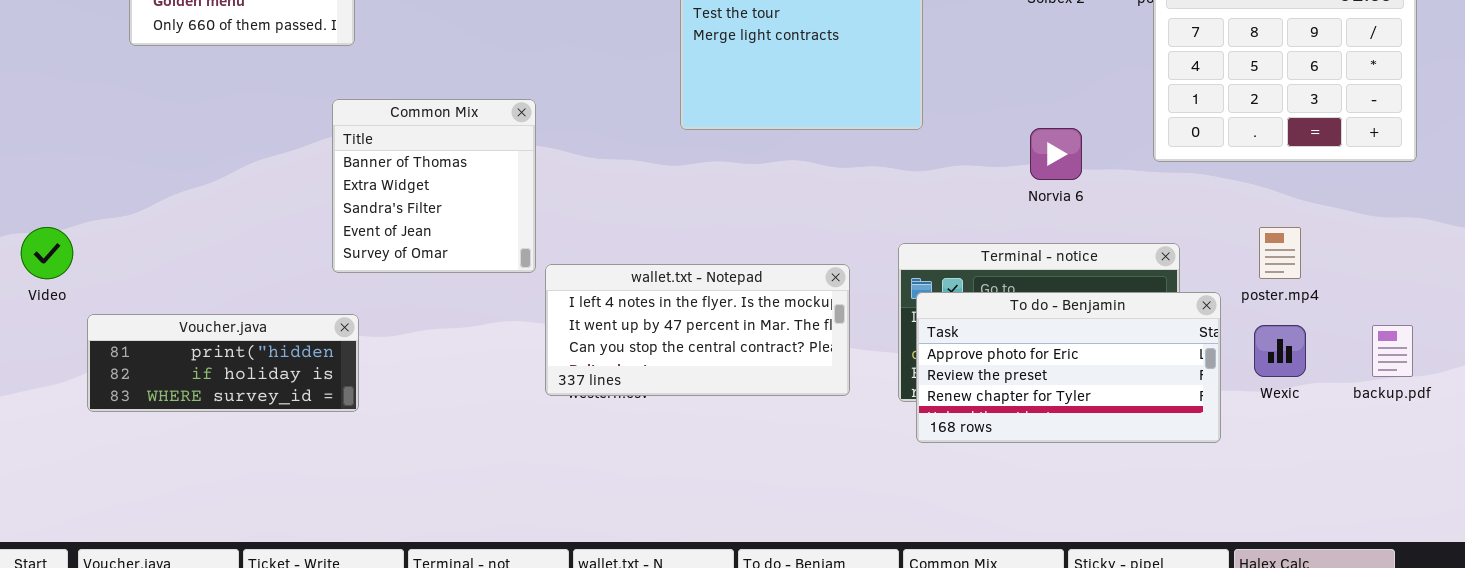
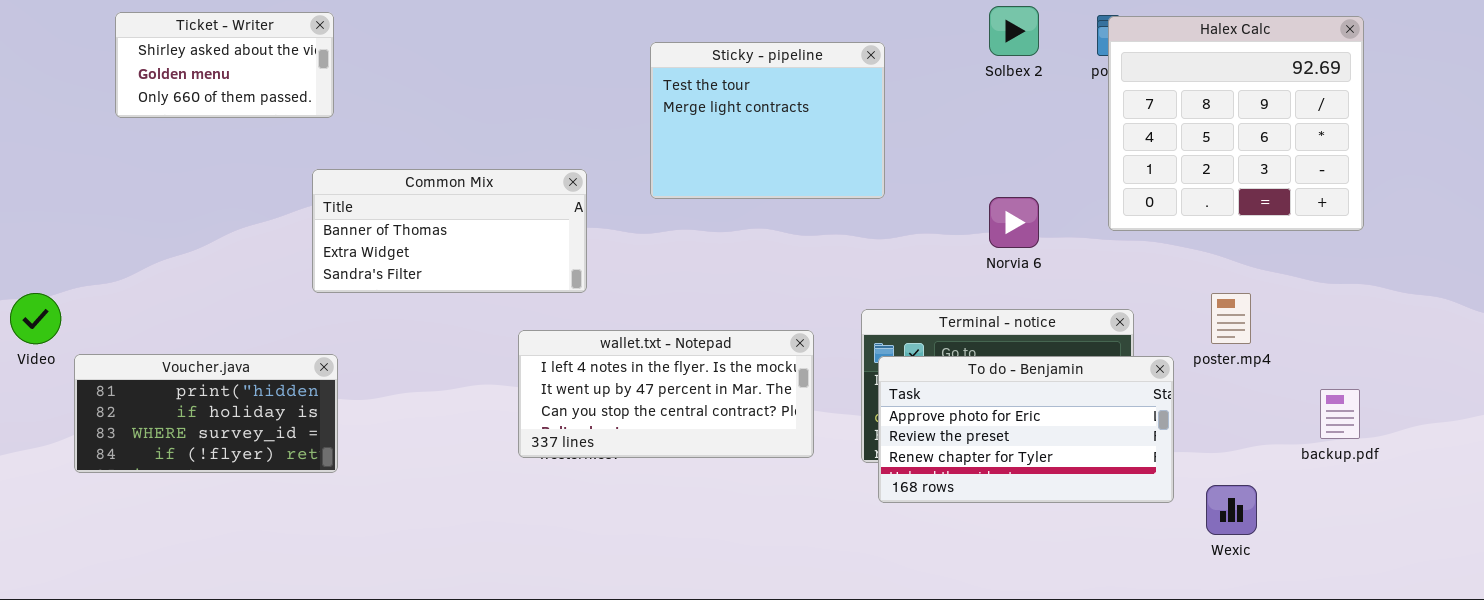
Common Mix: [332,99,536,273] -> [312,169,587,293], resized
Voucher.java: [87,314,359,412] -> [74,354,338,473], resized
Wexic: [1254,325,1306,377] -> [1206,485,1257,535], moved

